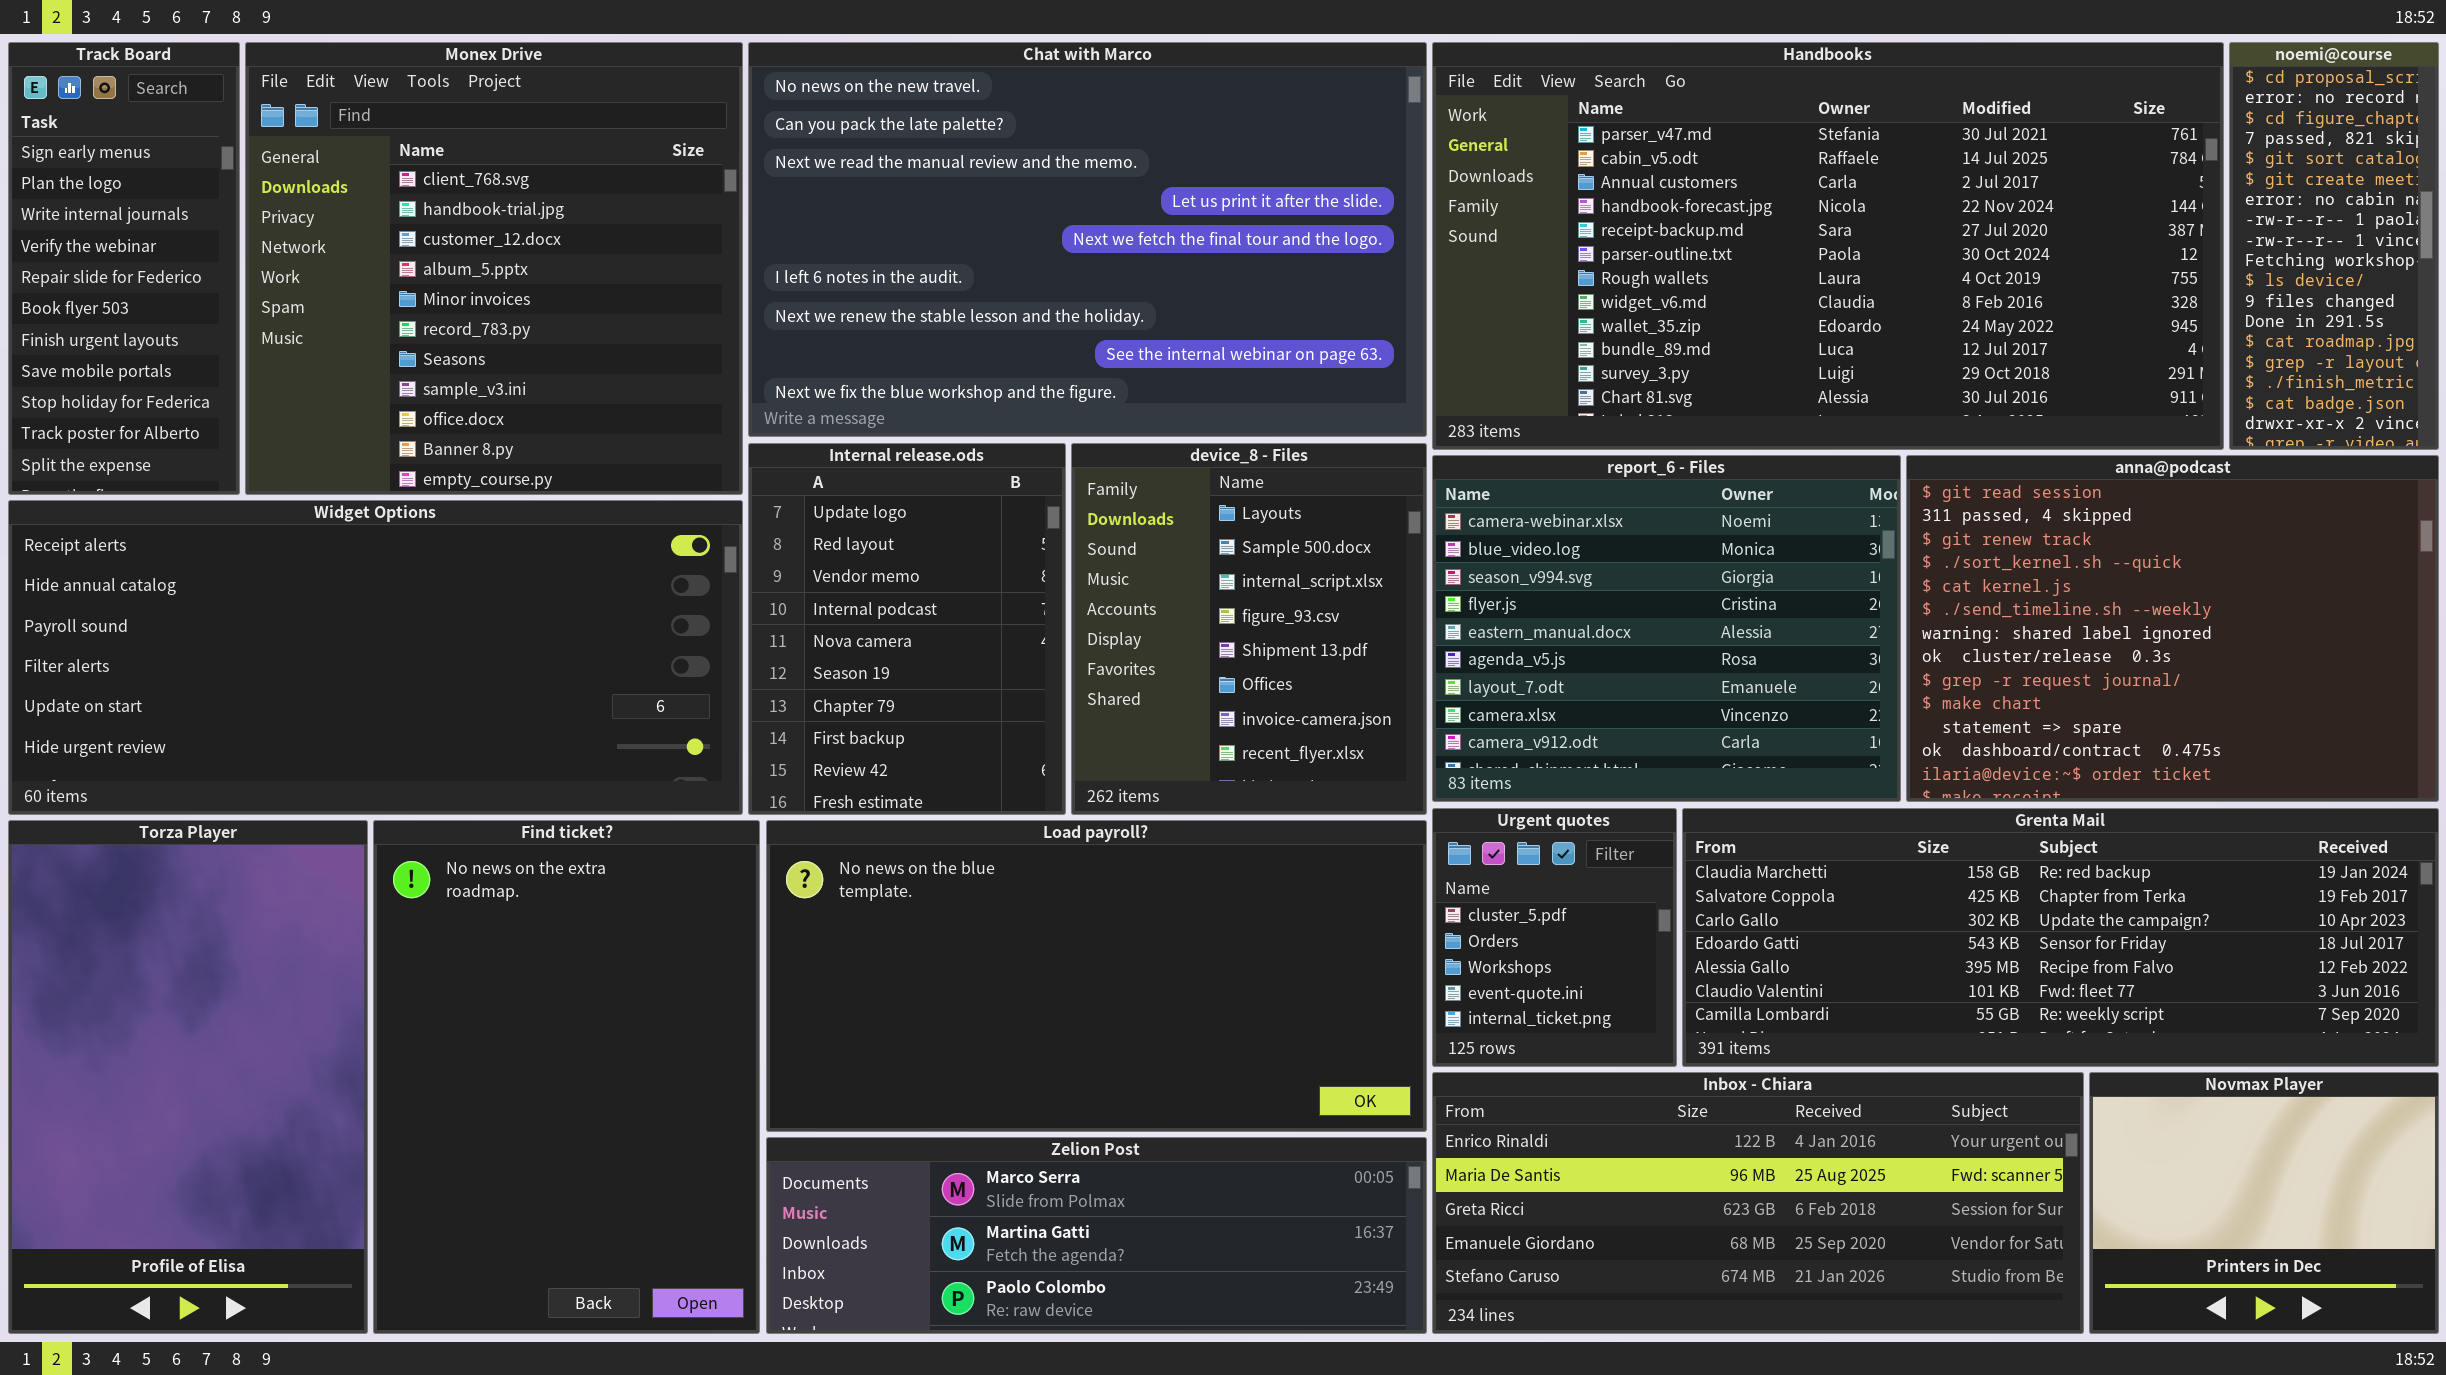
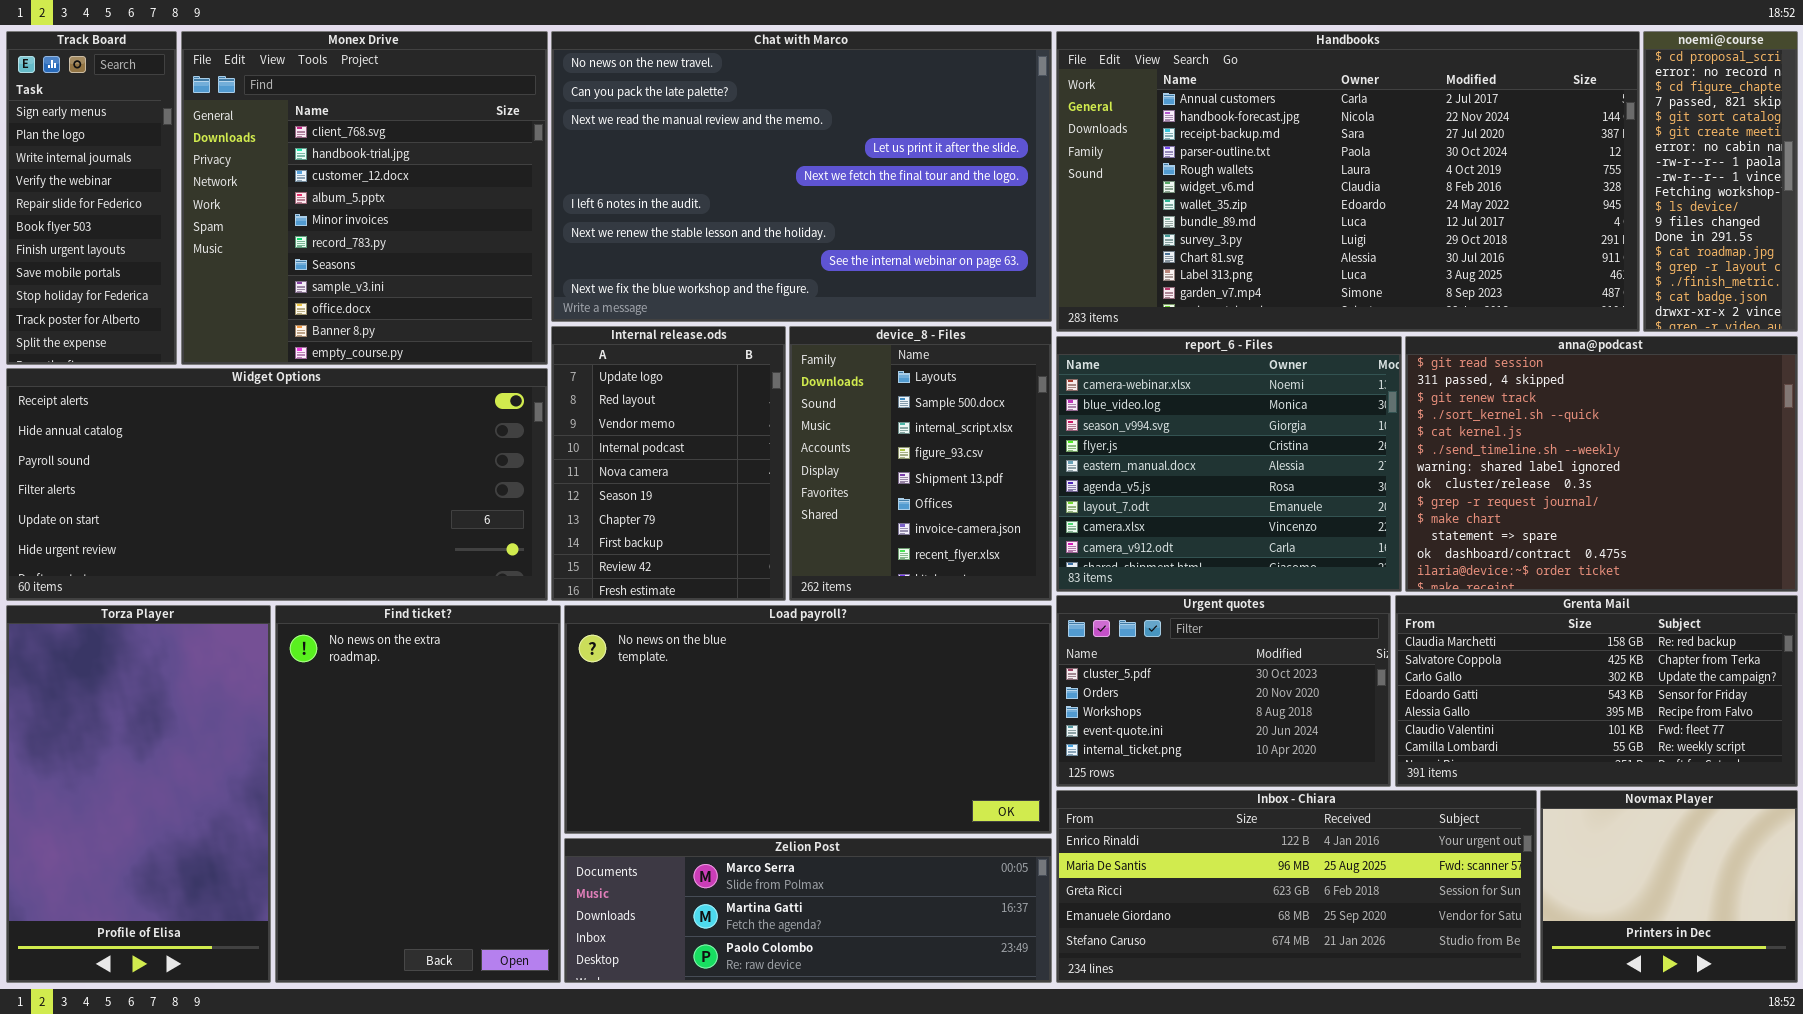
Handbooks: [1432,42,2224,450] -> [1056,31,1640,332], scrolled down 2 rows
Urgent quotes: [1432,808,1677,1067] -> [1056,595,1391,787], resized
Grenta Mail: [1682,808,2439,1067] -> [1395,595,1798,787], resized

